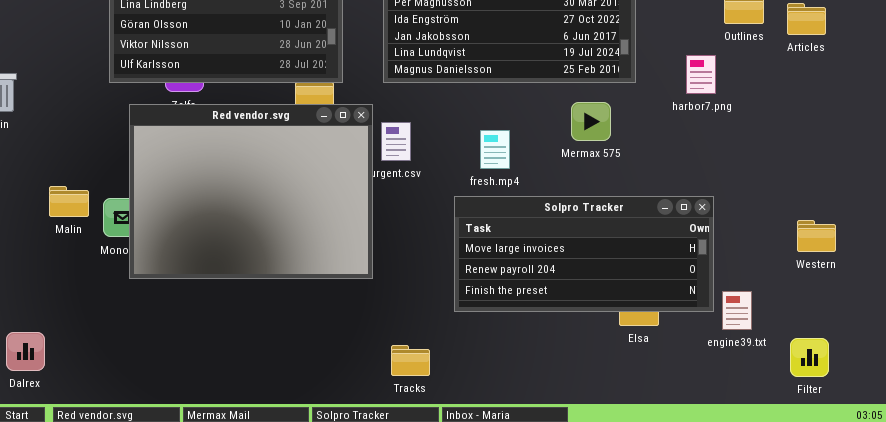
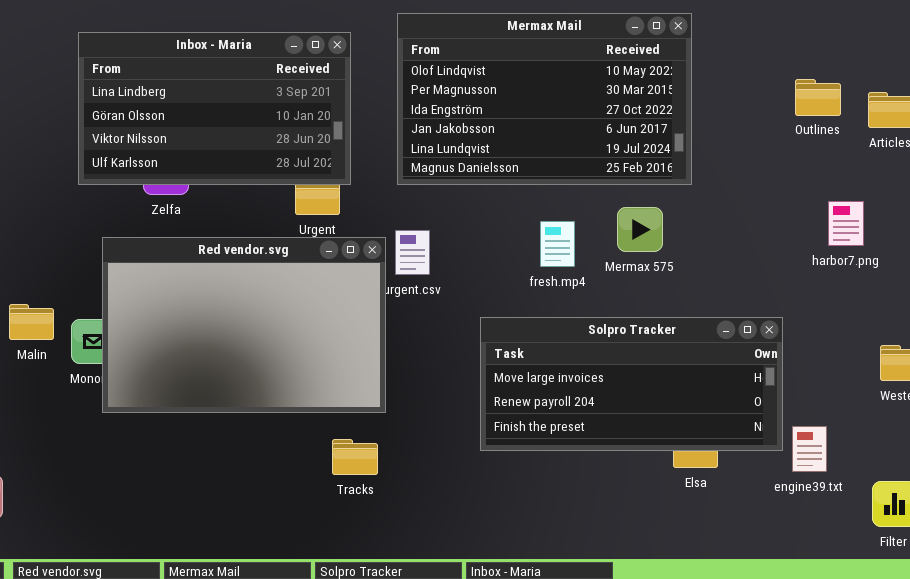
harbor7.png: [686,55,716,94] -> [828,201,864,246], moved
Red vendor.svg: [129,104,373,279] -> [102,237,386,413], resized
fresh.mp4: [480,130,510,169] -> [540,221,575,267], moved
Tracks: [391,345,430,376] -> [332,439,378,475], moved

